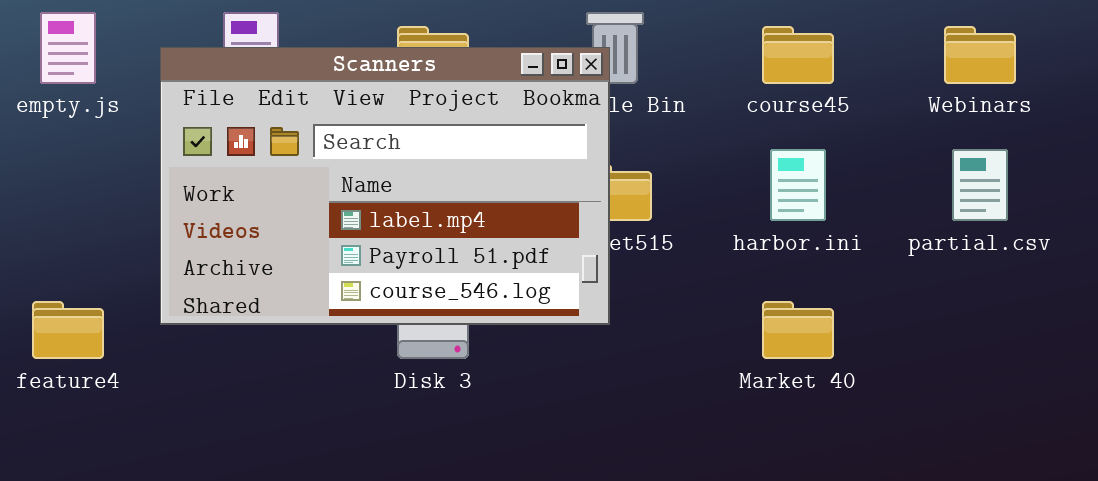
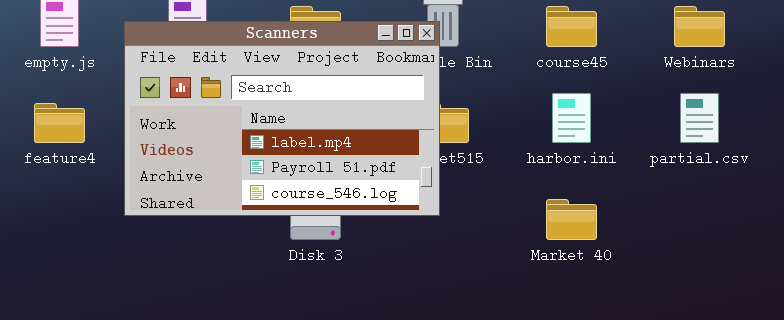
feature4: [32,301,104,359] -> [34,103,85,143], moved

